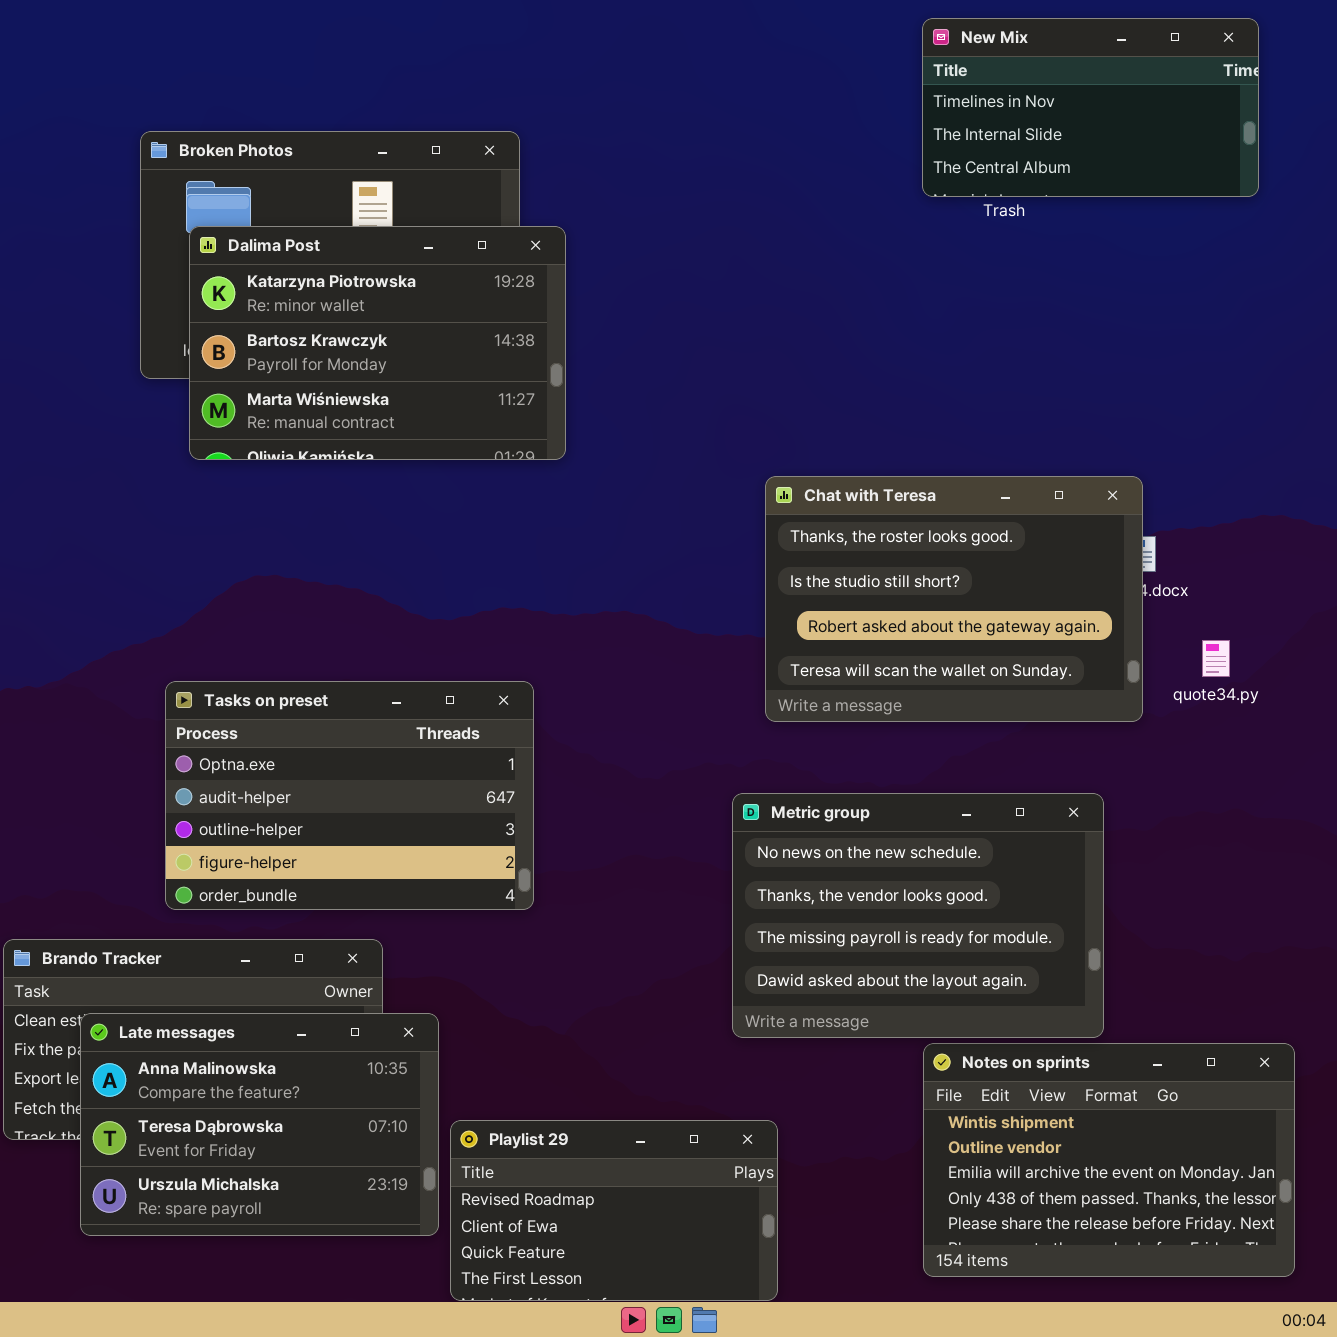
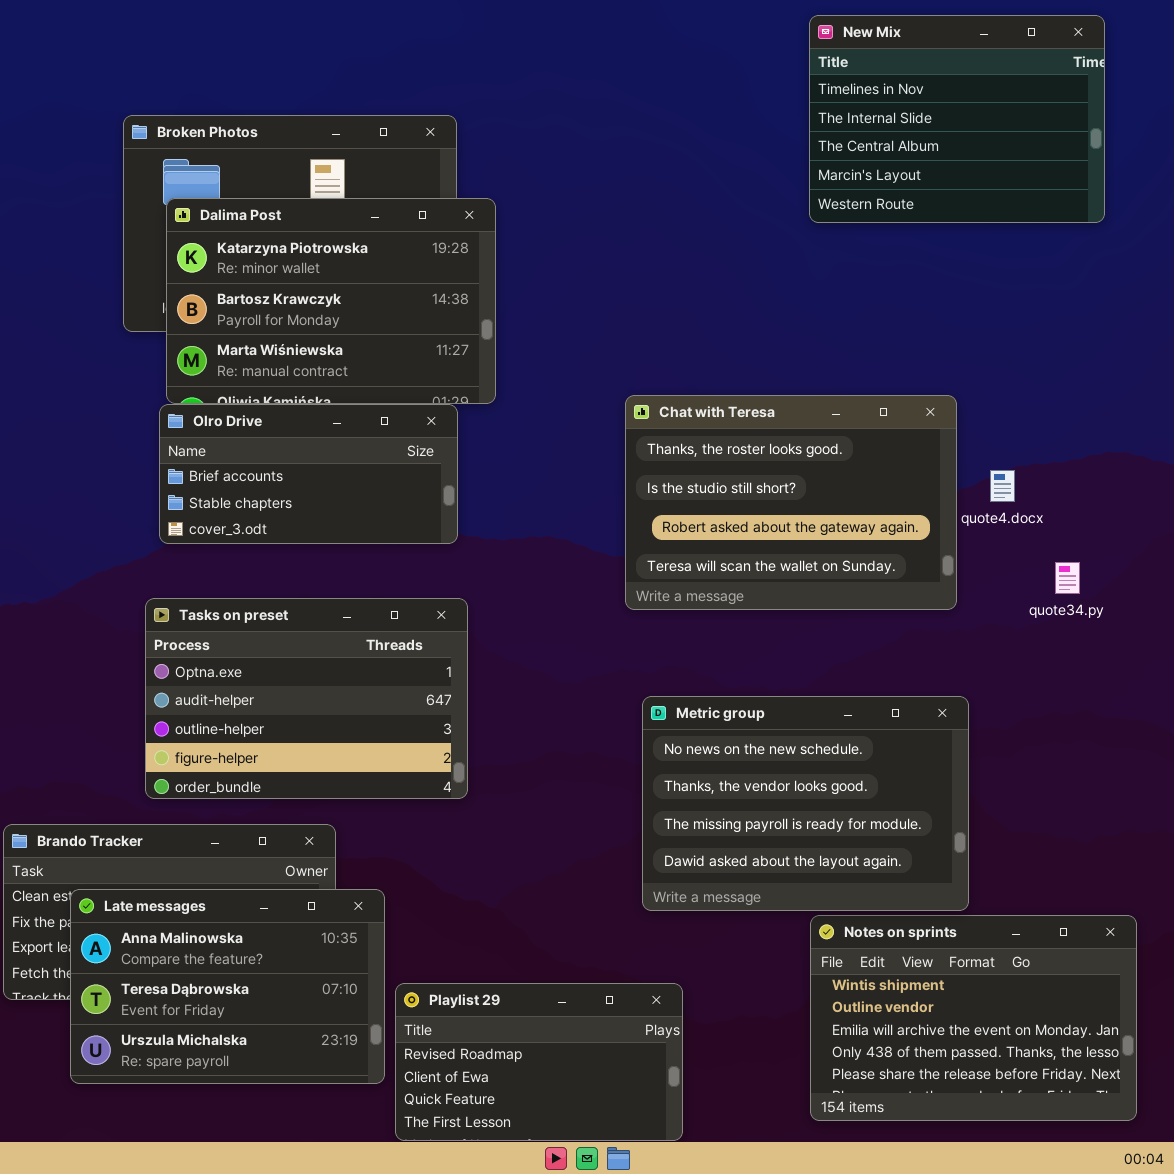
New Mix: [922,18,1259,197] -> [809,15,1105,223], resized
Olro Drive: none -> [159,404,458,544], opened
Chat with Teresa: [765,476,1143,722] -> [625,395,957,610], moved

